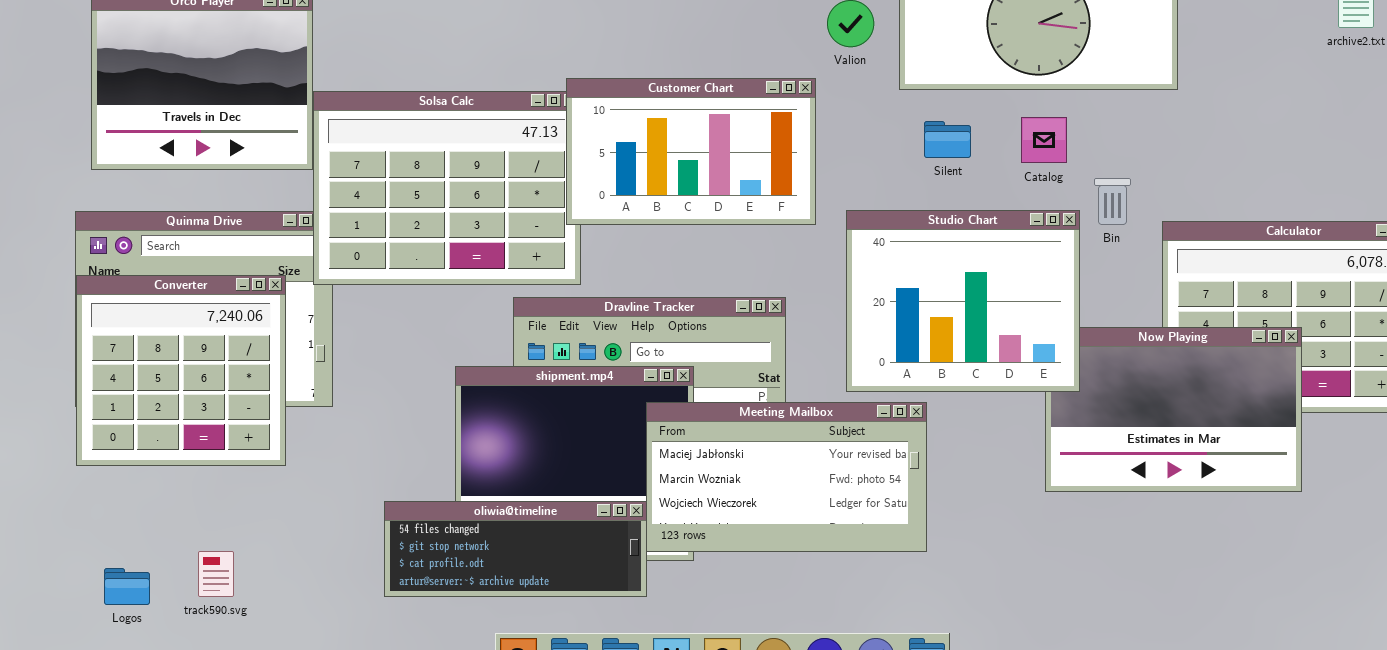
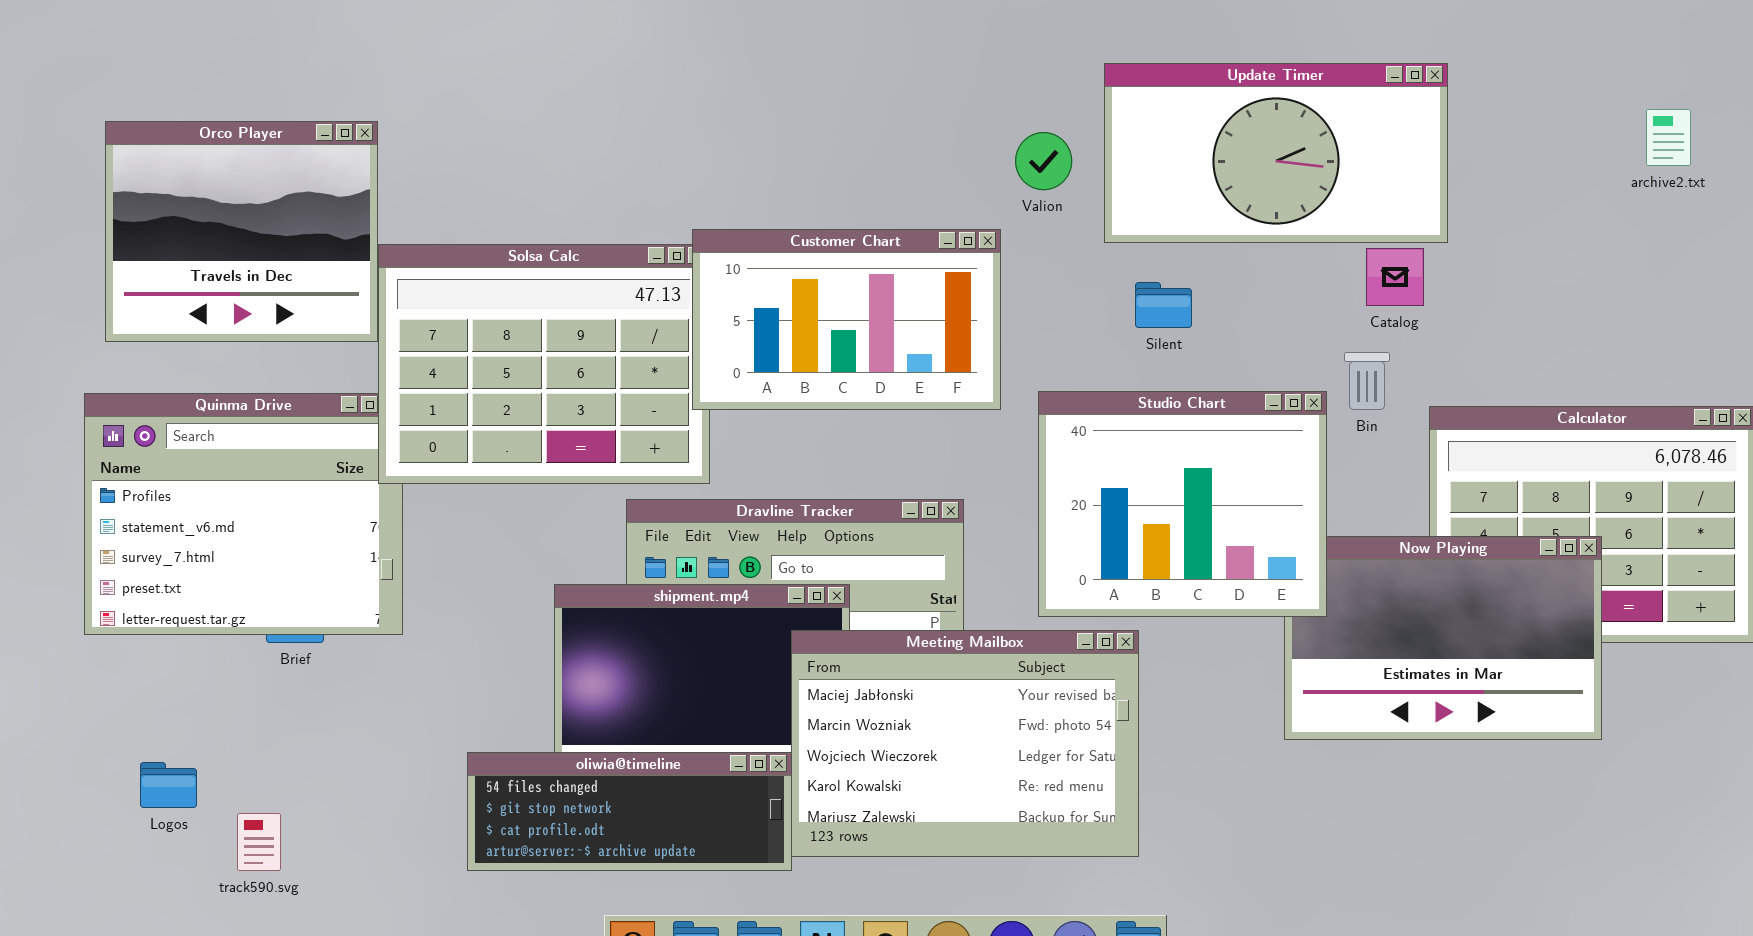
Catalog: [1021,117,1067,163] -> [1366,248,1424,306], moved
Converter: [76,275,286,466] -> none, closed
Meeting Mailbox: [646,402,927,552] -> [791,630,1139,857], resized
Logos: [104,568,150,605] -> [140,762,197,808], moved

